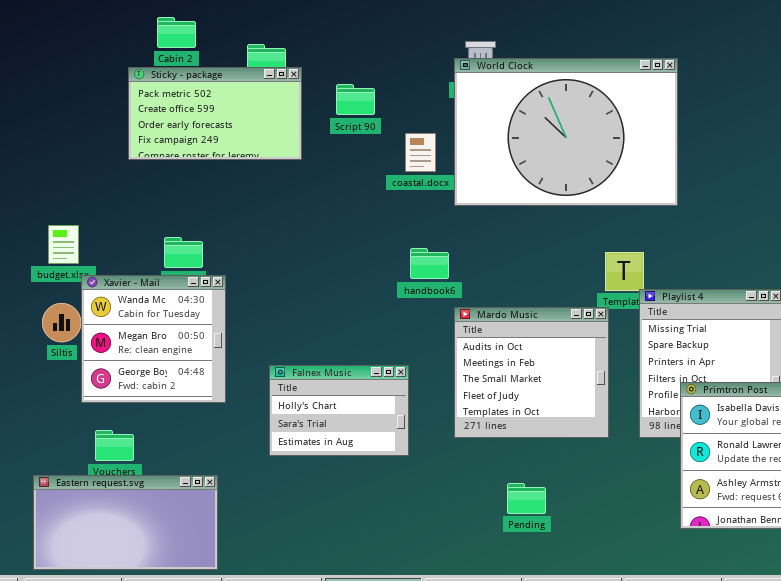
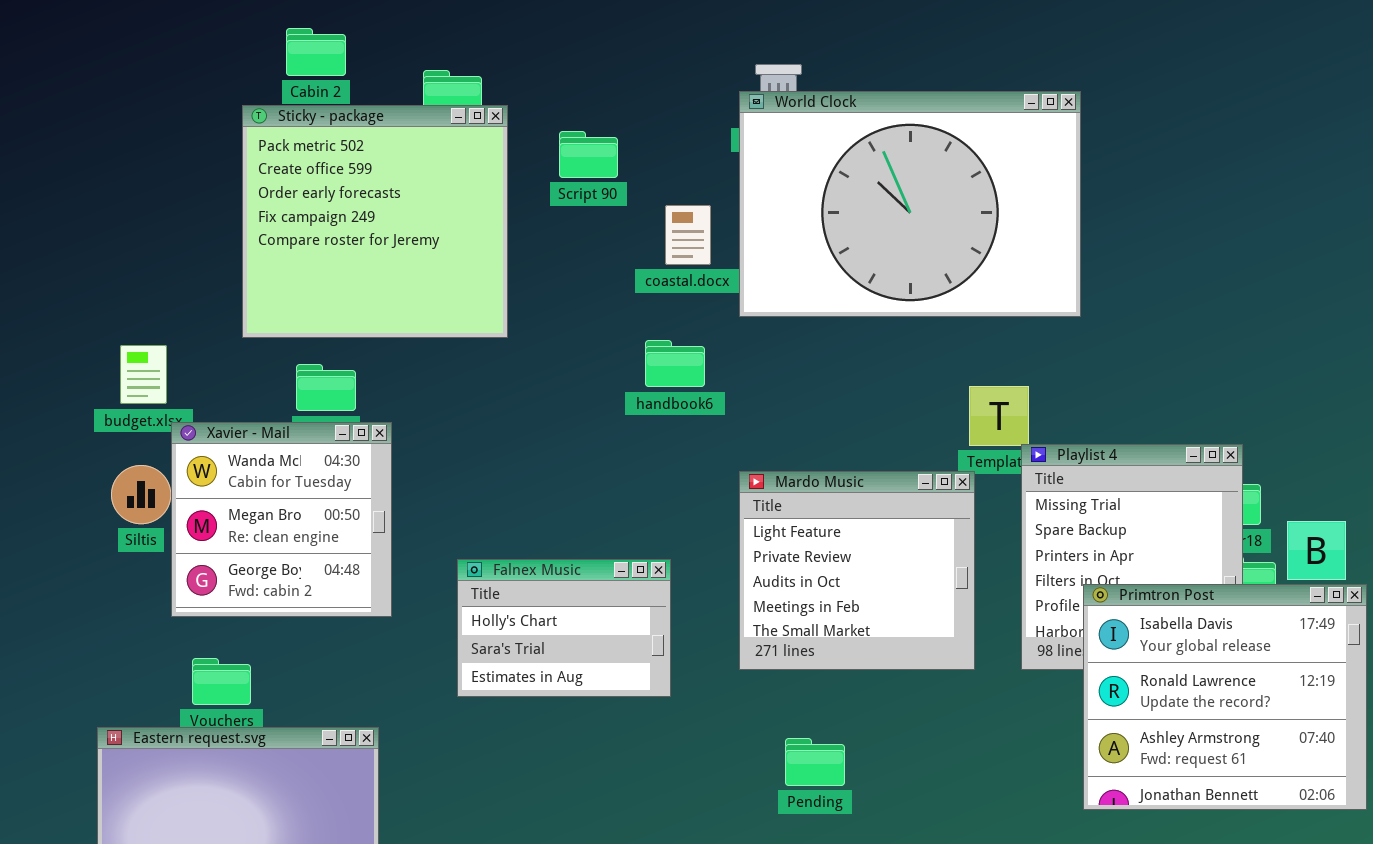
Sticky - package: [128,67,302,160] -> [242,105,508,338], resized
handbook6: [410,248,449,279] -> [645,340,705,387], moved
Mardo Music: [454,307,609,438] -> [739,471,975,670], scrolled up 2 rows
Pending: [507,483,546,514] -> [785,738,845,786], moved

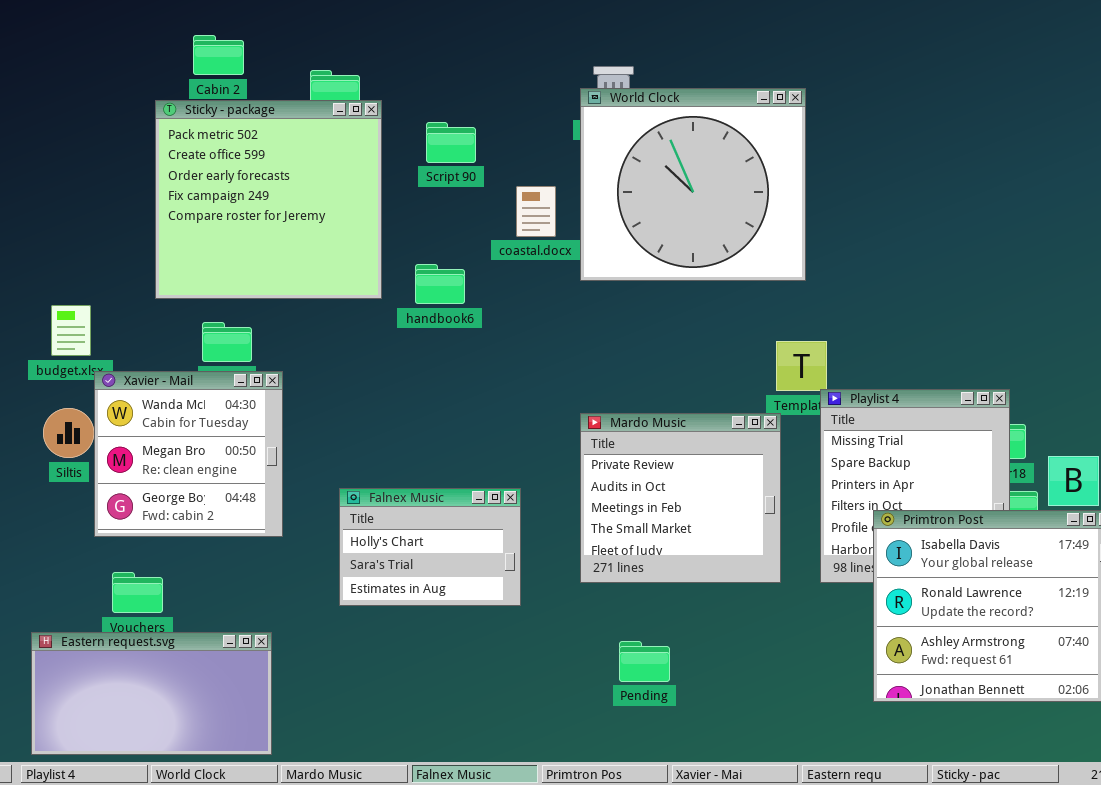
World Clock: [739,91,1081,317] -> [580,88,806,281], resized
handbook6: [645,340,705,387] -> [415,264,465,304], moved
Mardo Music: [739,471,975,670] -> [580,413,781,583], scrolled down 1 row

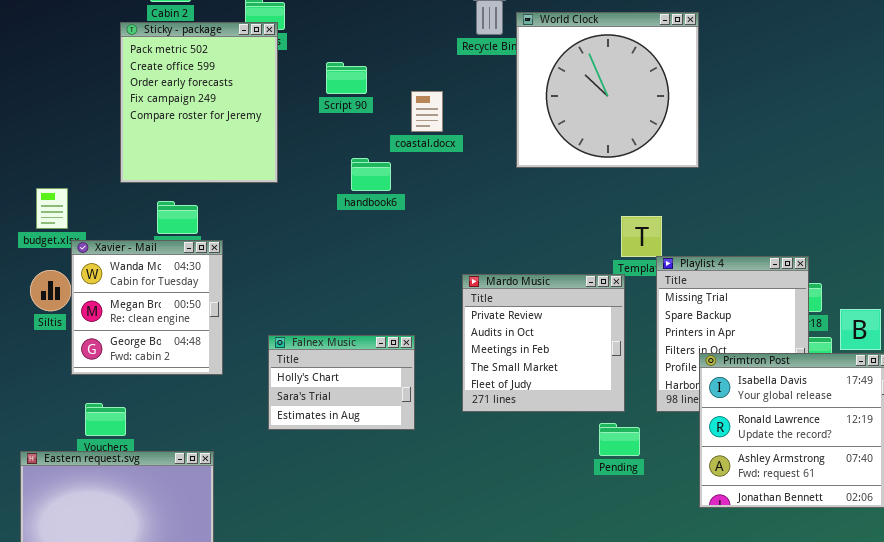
World Clock: [580,88,806,281] -> [516,12,699,168], moved
Sticky - package: [155,100,382,299] -> [120,22,278,183], resized
Script 90: [426,122,476,163] -> [326,62,367,94], moved
handbook6: [415,264,465,304] -> [351,158,391,191], moved
Pending: [619,641,670,682] -> [599,423,640,456], moved

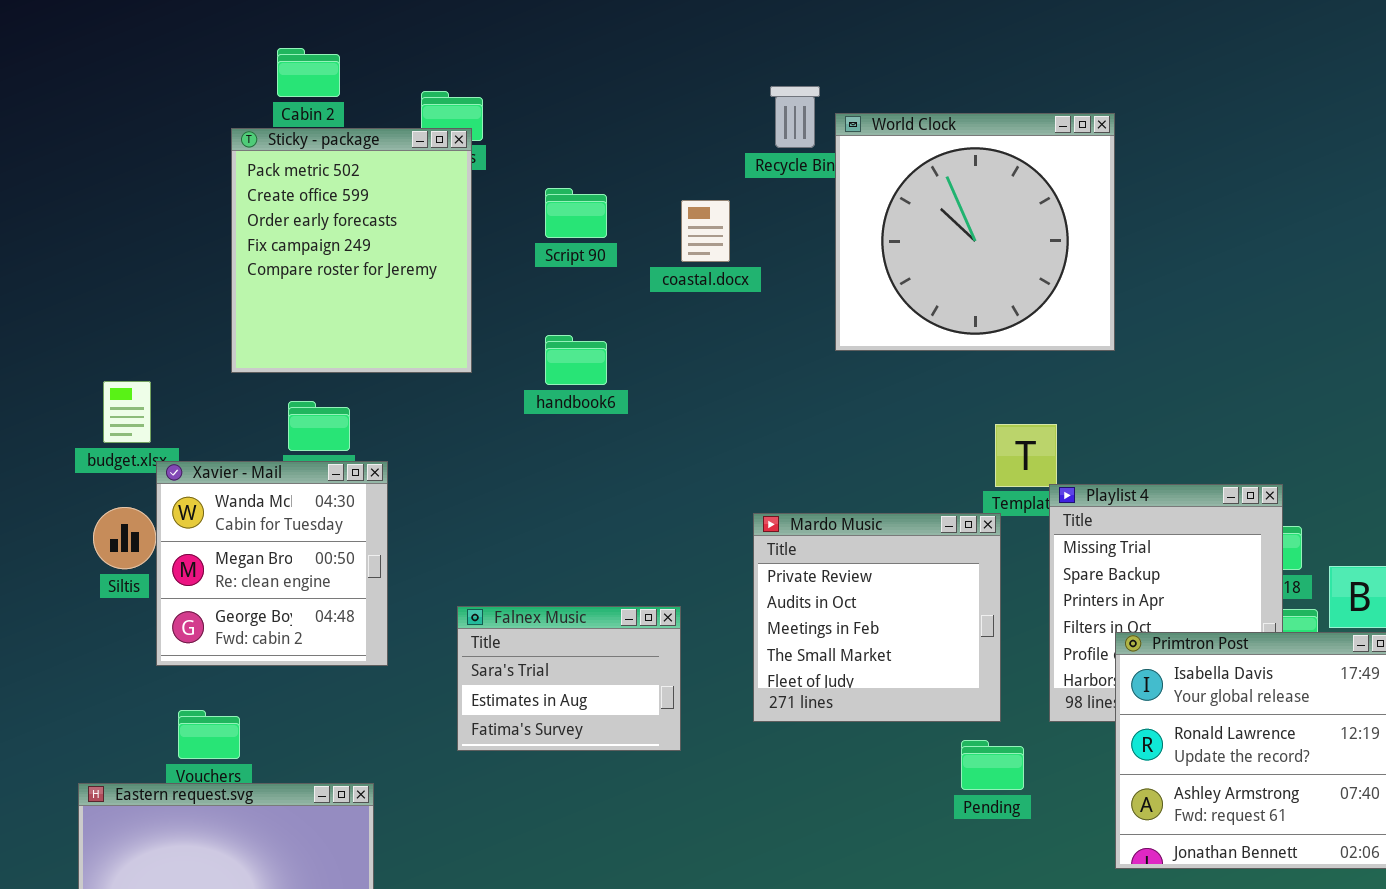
coastal.docx: [411,91,443,132] -> [681,200,730,262], moved
handbook6: [351,158,391,191] -> [545,335,607,385], moved
Falnex Music: [268,335,415,430] -> [457,606,681,751], scrolled down 1 row

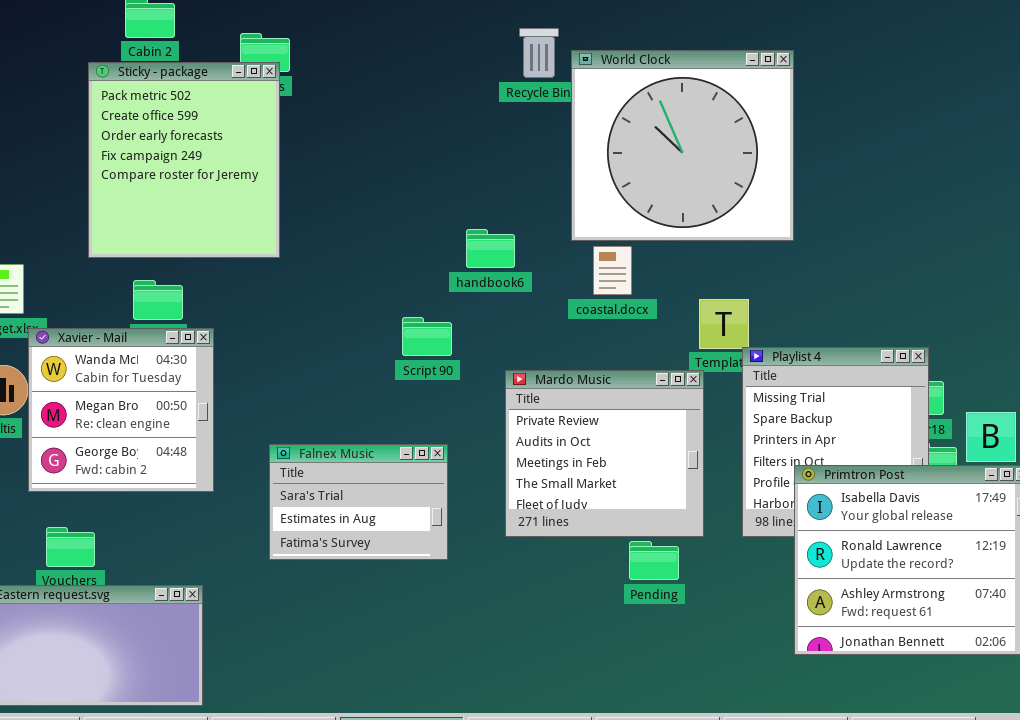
Script 90: [545,188,607,238] -> [402,317,452,356], moved
coastal.docx: [681,200,730,262] -> [593,246,632,295], moved
handbook6: [545,335,607,385] -> [466,229,515,268], moved
Pending: [961,740,1024,790] -> [629,541,679,580], moved

